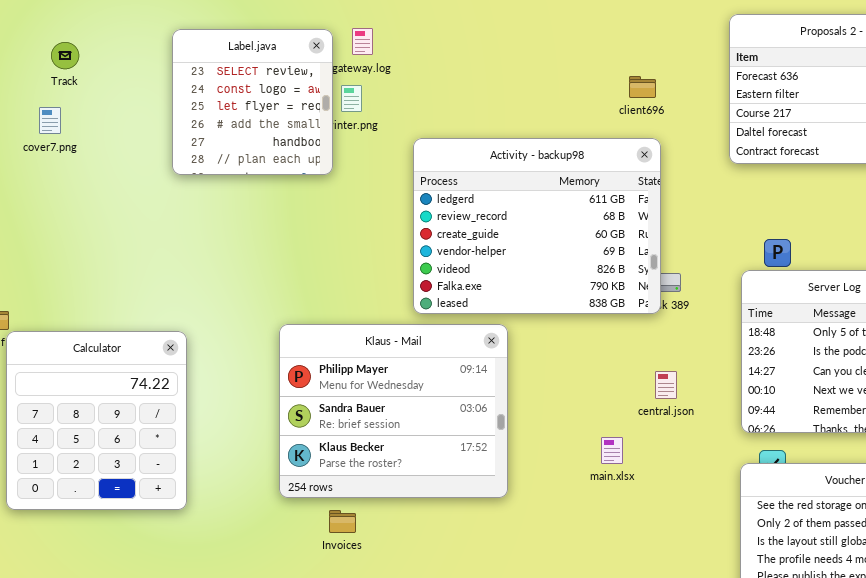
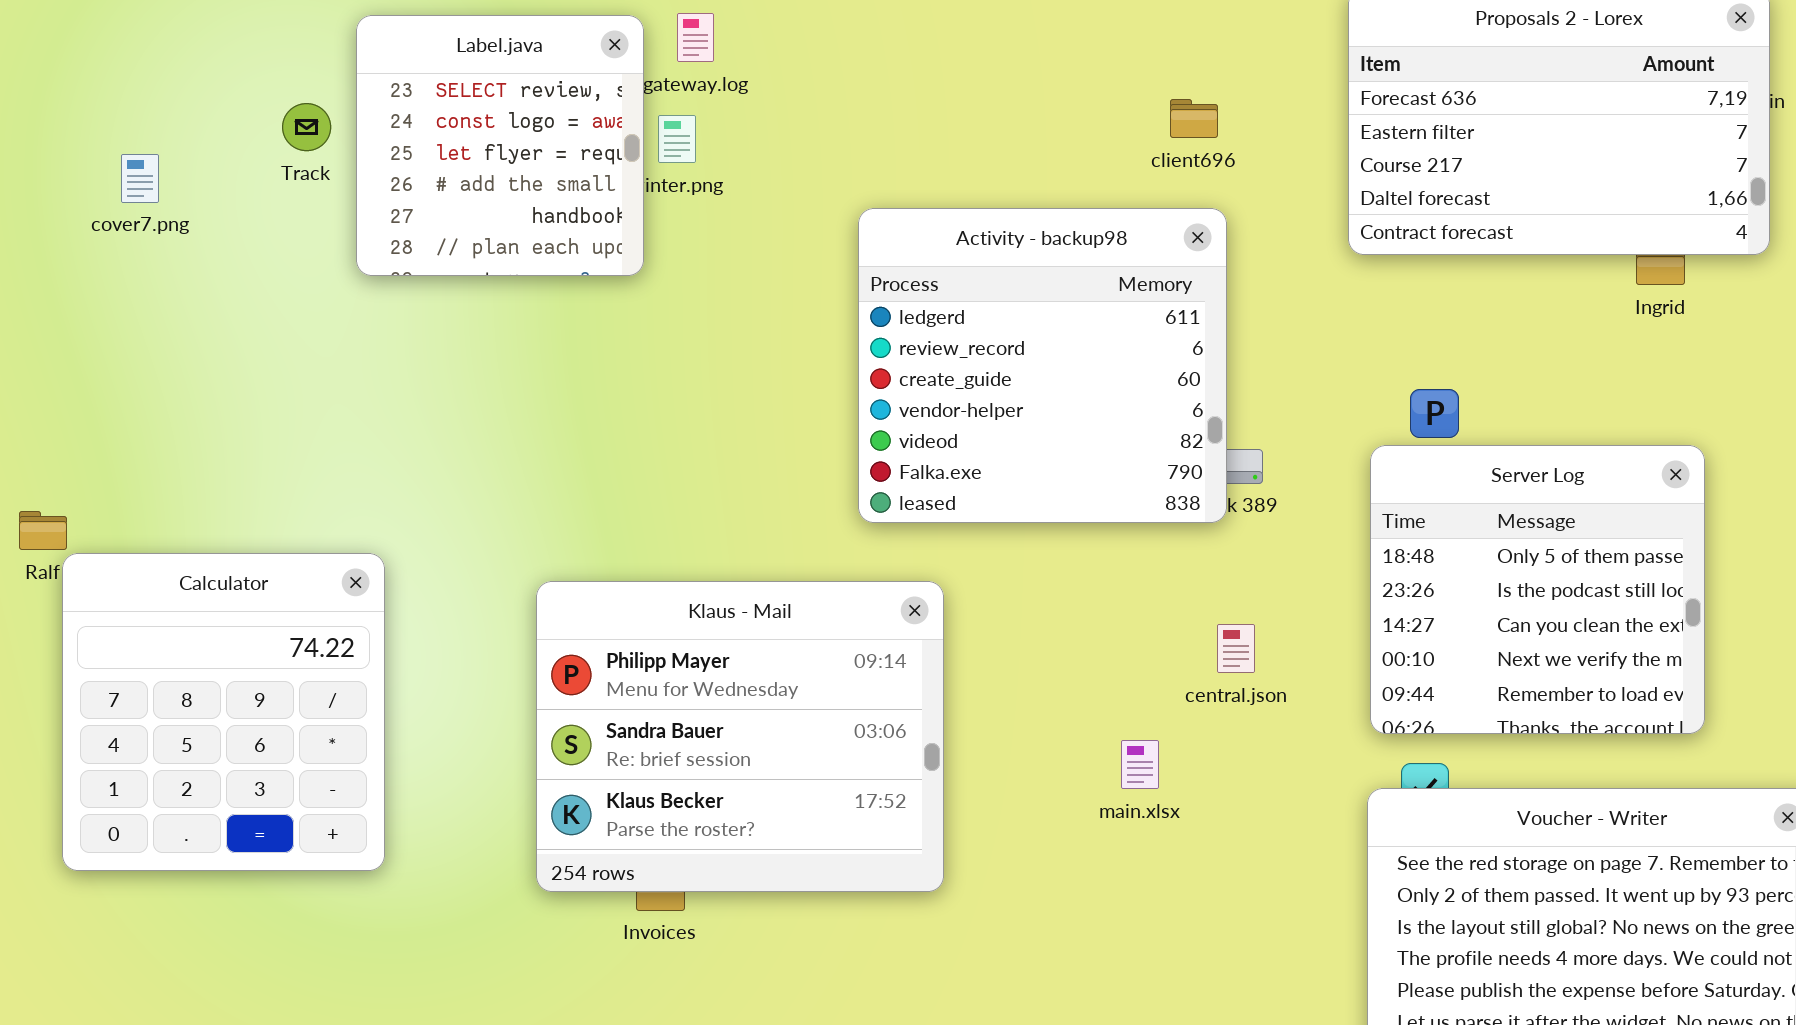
Track: [51,42,79,69] -> [282,103,331,151], moved
Activity - backup98: [413,138,661,314] -> [858,208,1227,523], resized
Klaus - Mail: [279,324,508,498] -> [536,581,944,892], moved

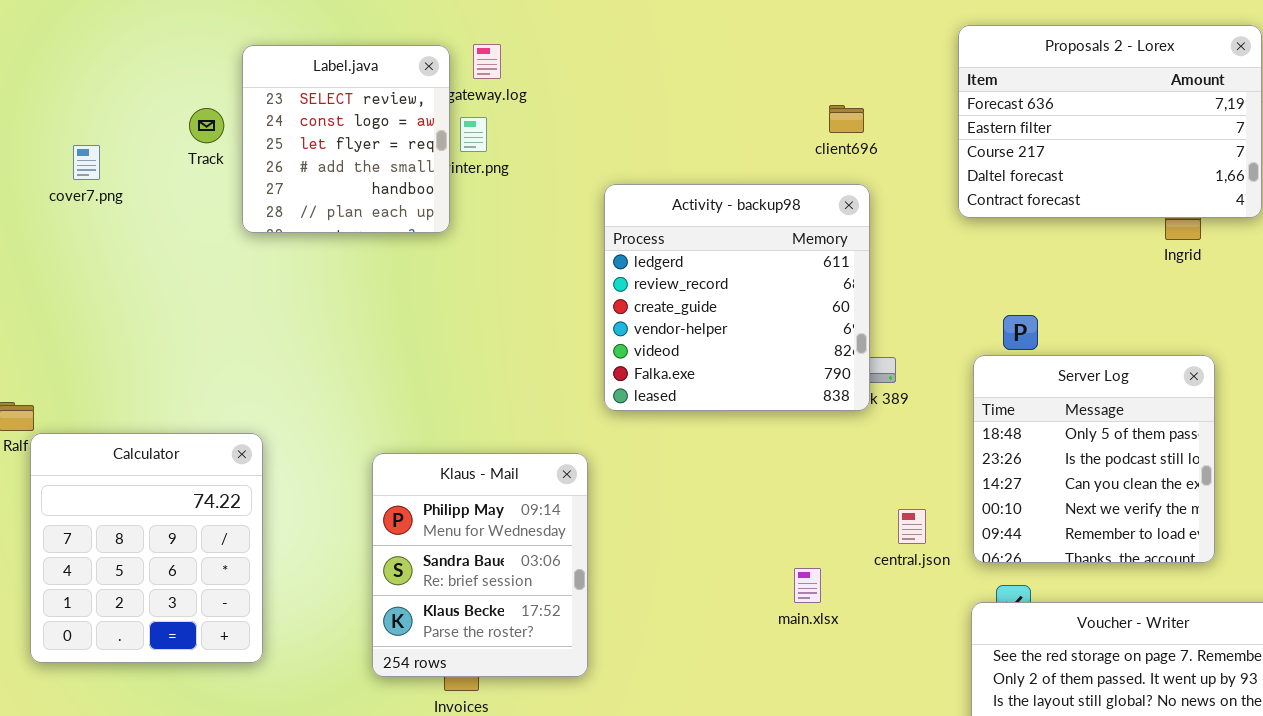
Klaus - Mail: [536,581,944,892] -> [372,453,588,677], resized
central.json: [1217,624,1255,673] -> [898,509,926,544], moved

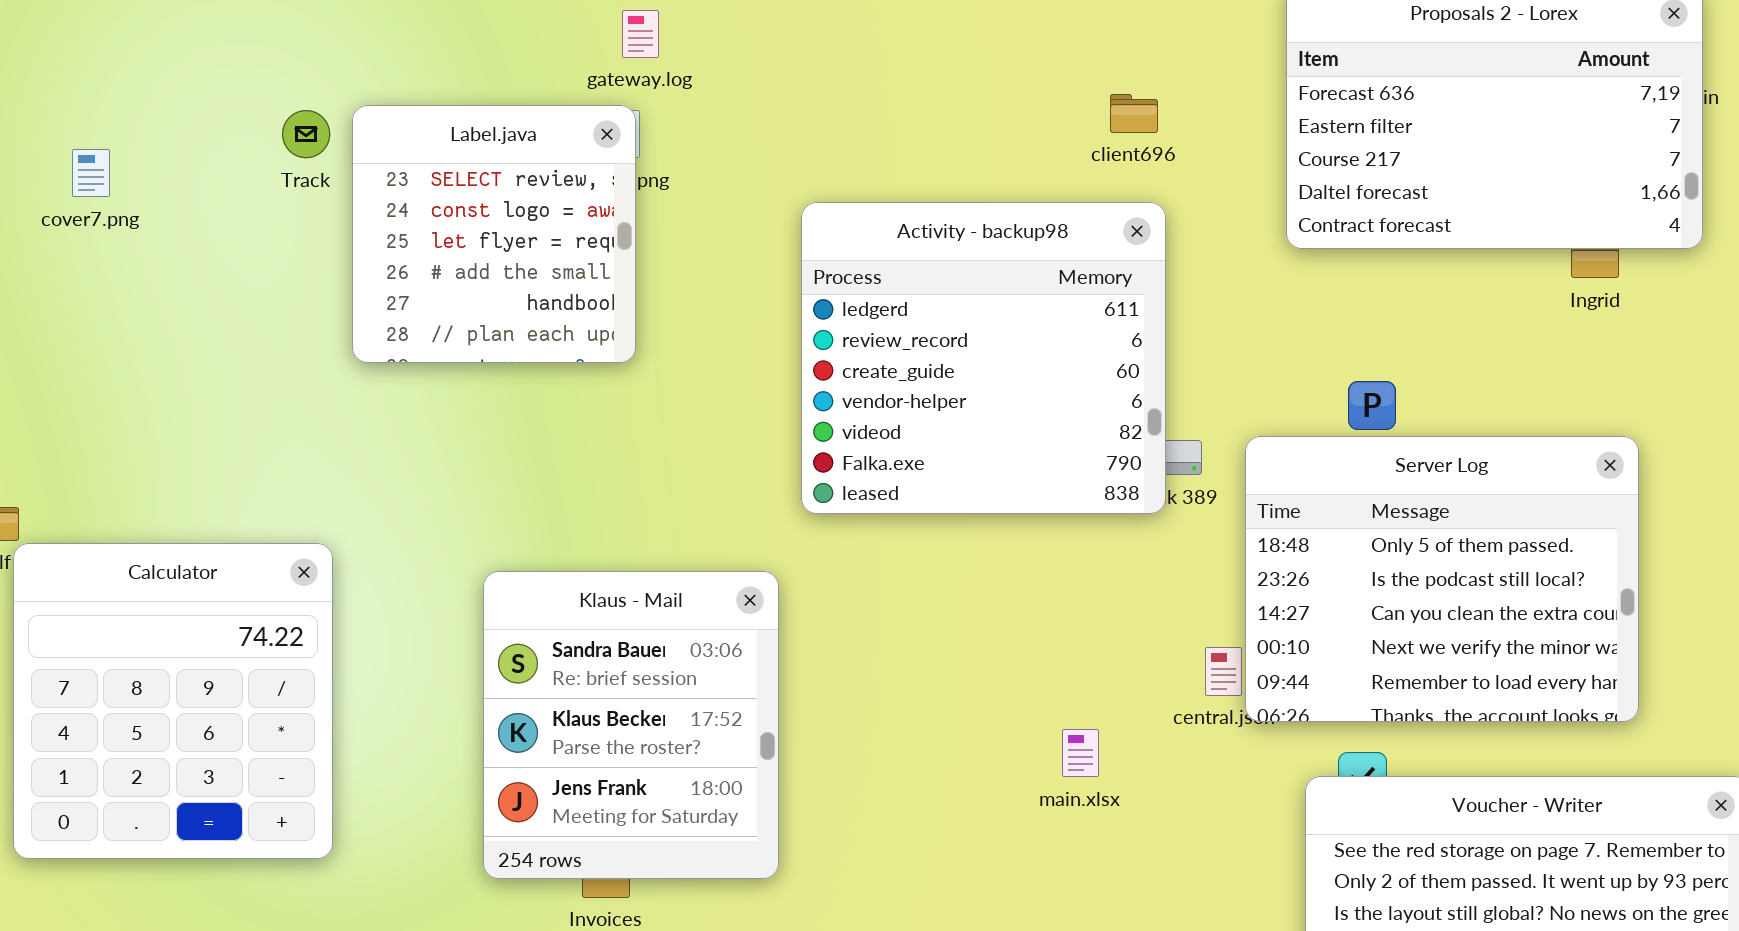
Label.java: [242,45,450,233] -> [352,105,636,363], moved
Track: [189,108,224,143] -> [282,110,330,158], moved
Server Log: [973,355,1215,563] -> [1245,436,1639,722], resized
Klaus - Mail: [372,453,588,677] -> [483,571,779,879], scrolled down 1 row

